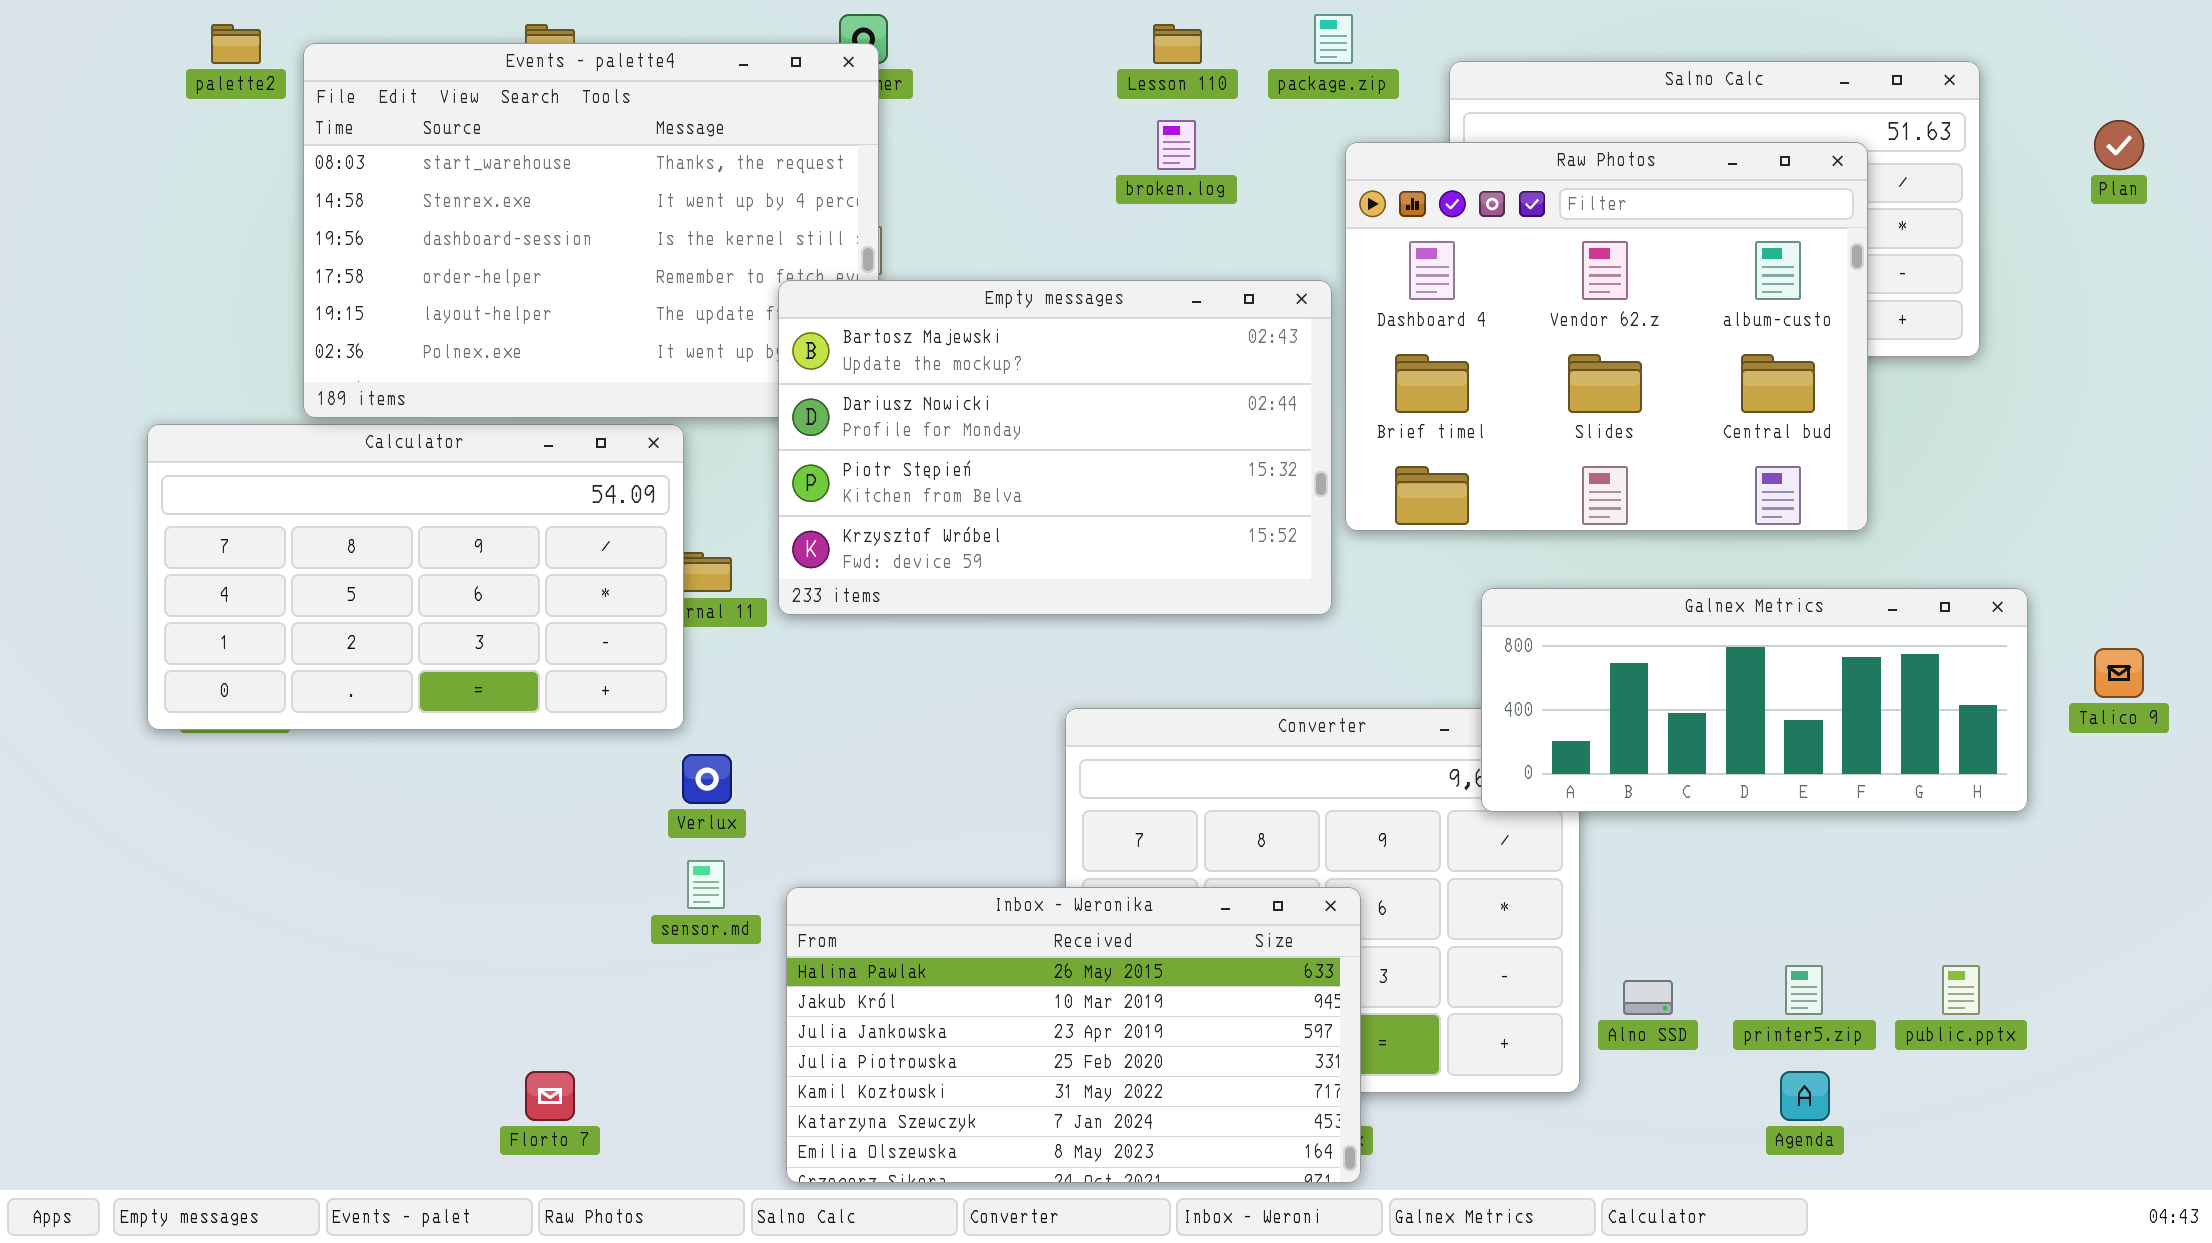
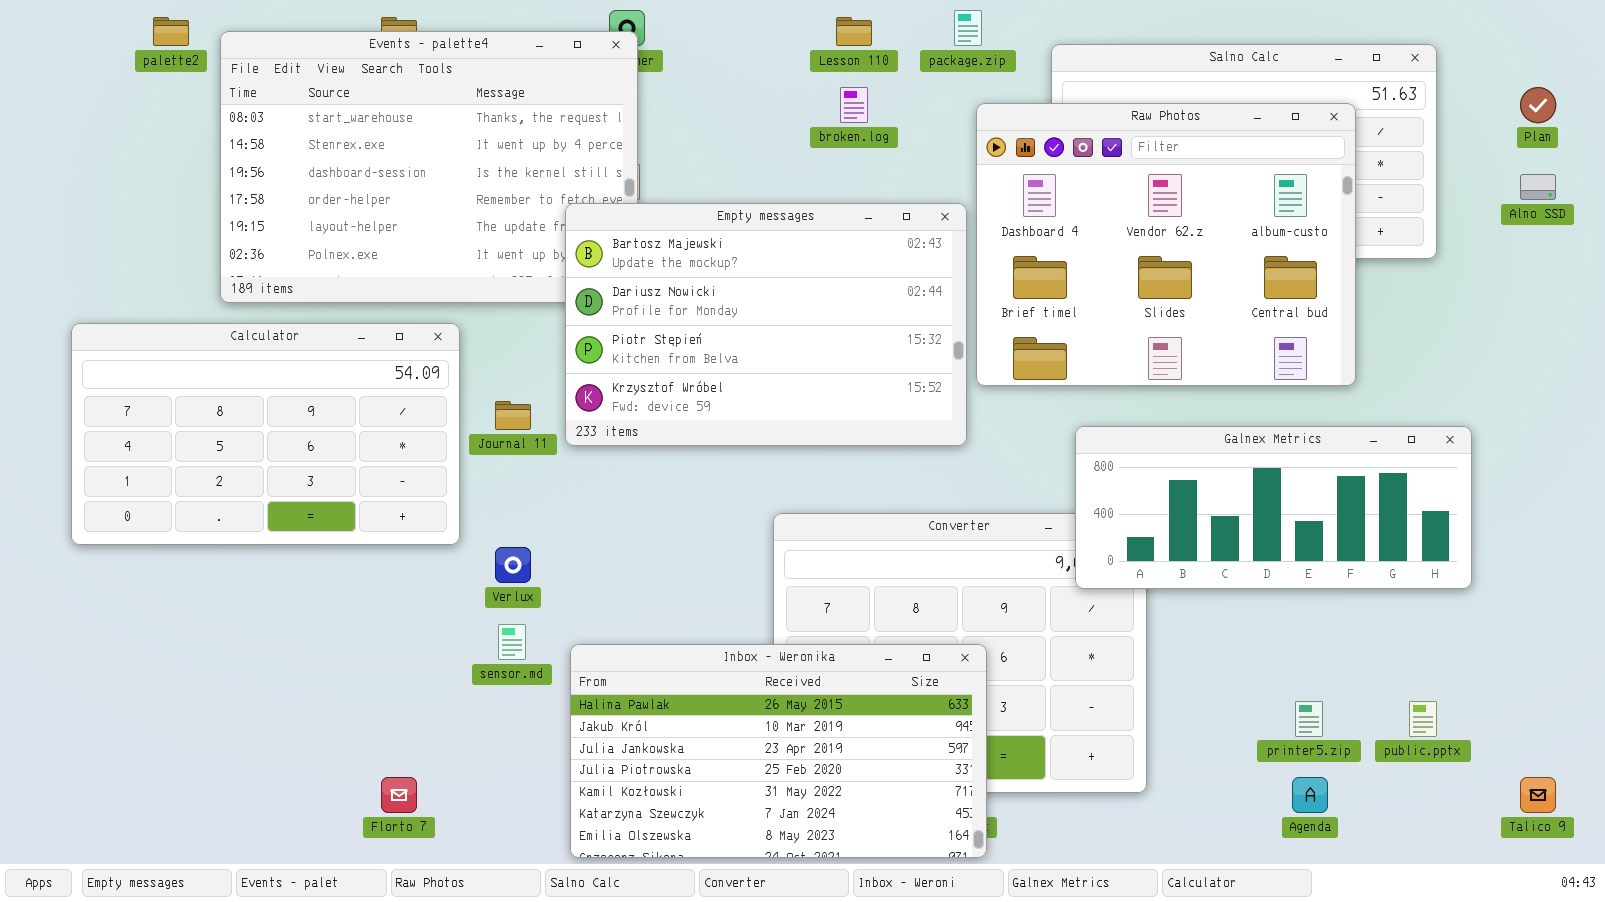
Calculator: [147,424,684,730] -> [71,323,460,545], moved
Talico 9: [2094,648,2144,698] -> [1520,777,1556,813], moved
Alno SSD: [1623,980,1673,1015] -> [1520,174,1556,200], moved

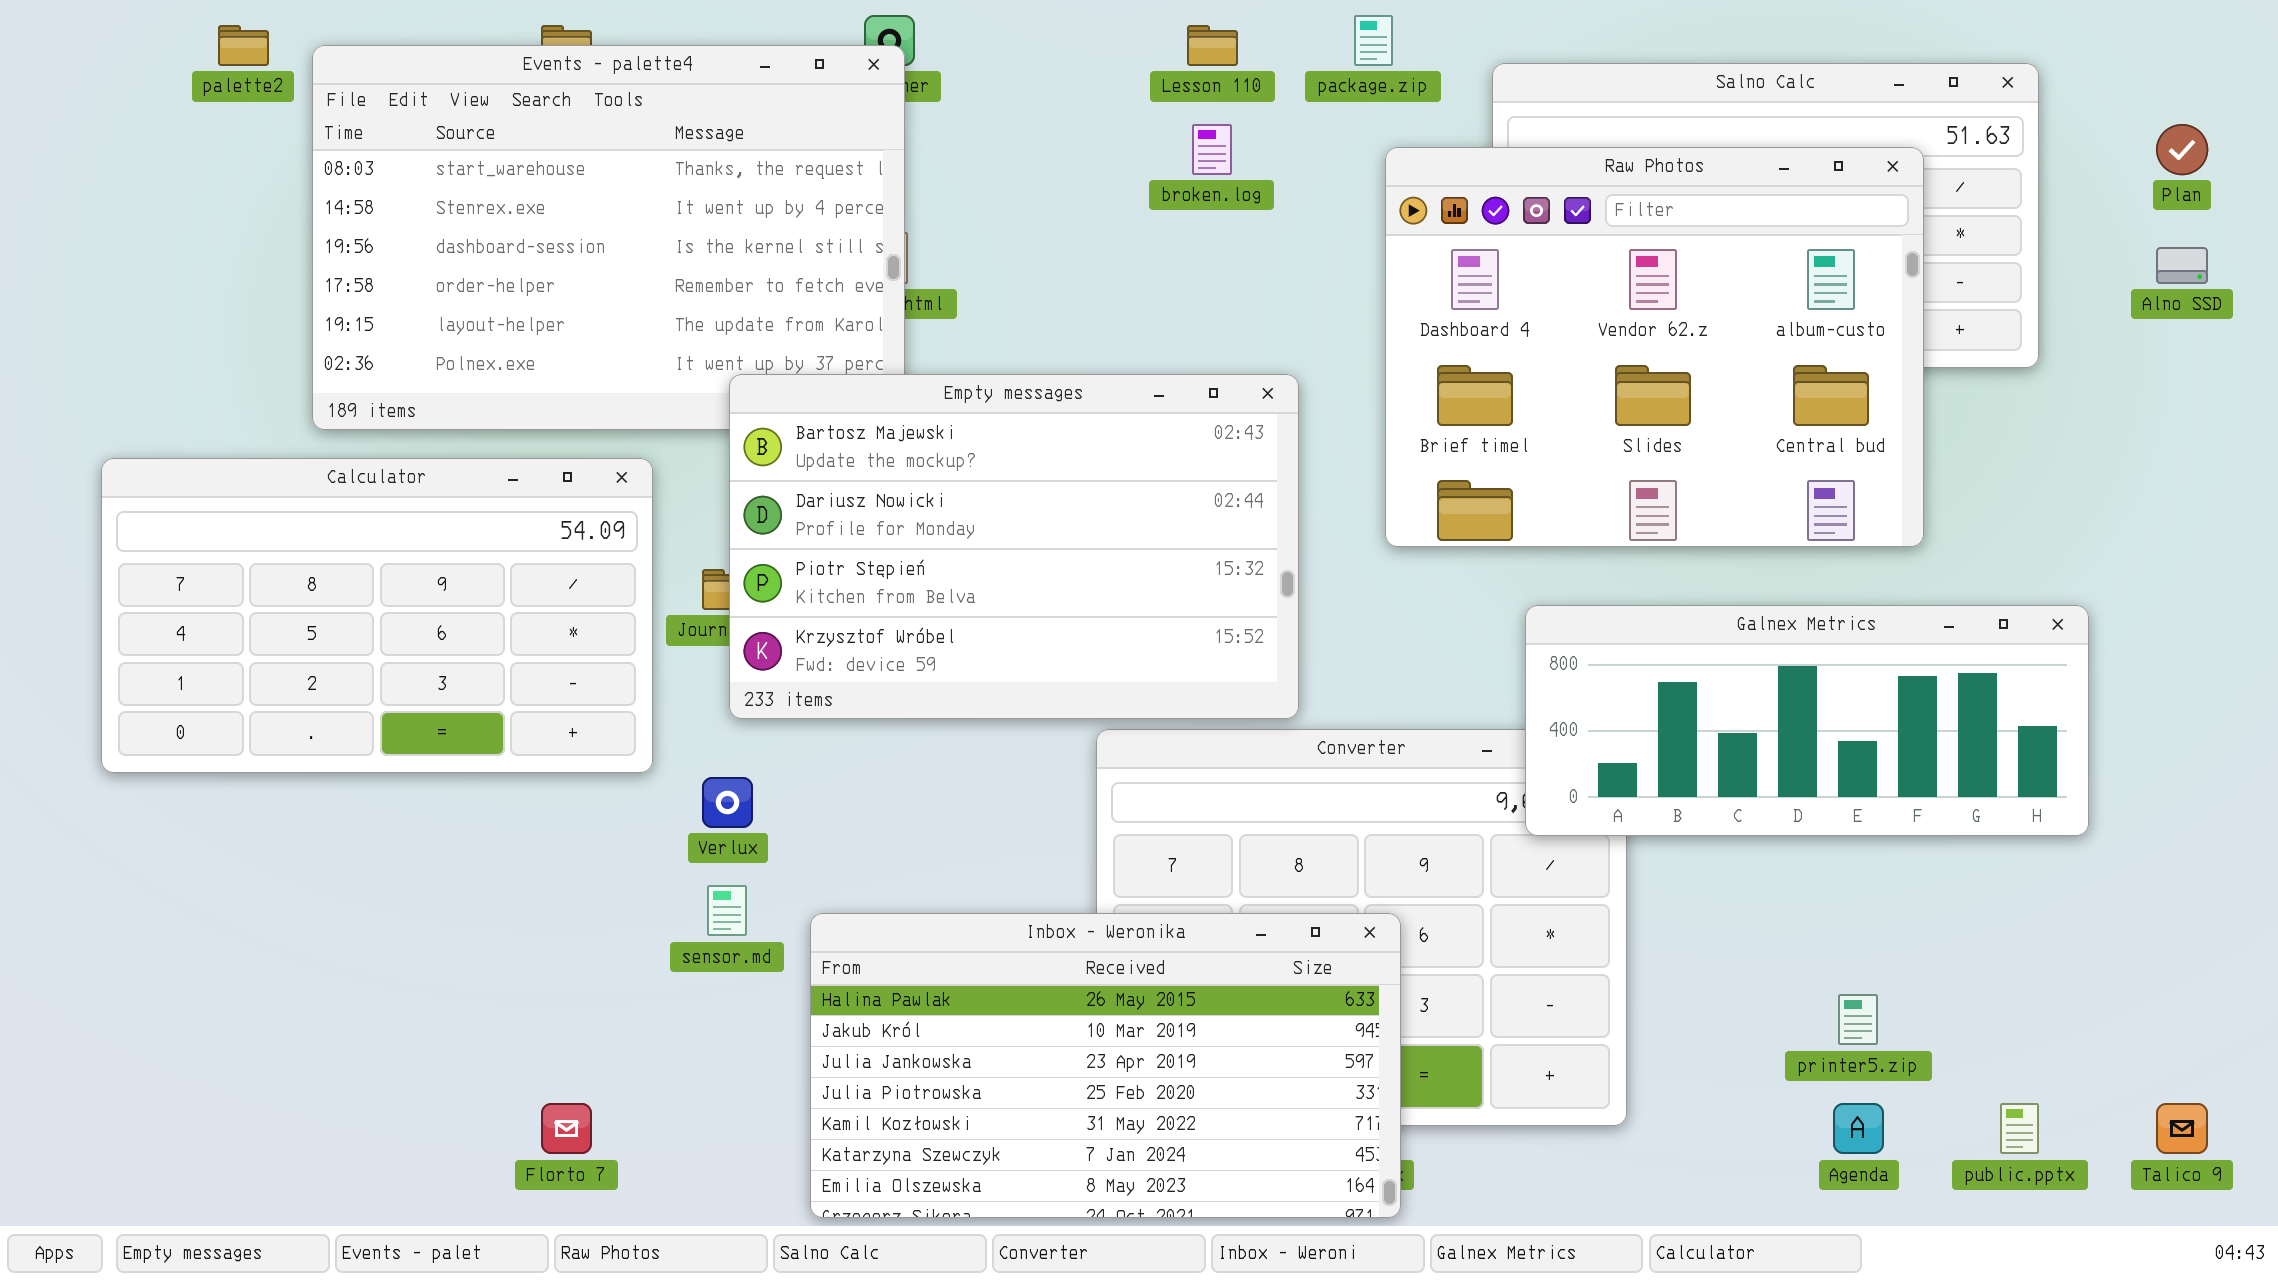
Empty messages: [565,203,967,446] -> [729,374,1299,719], moved
public.pptx: [1409,701,1437,737] -> [2000,1103,2039,1154], moved

